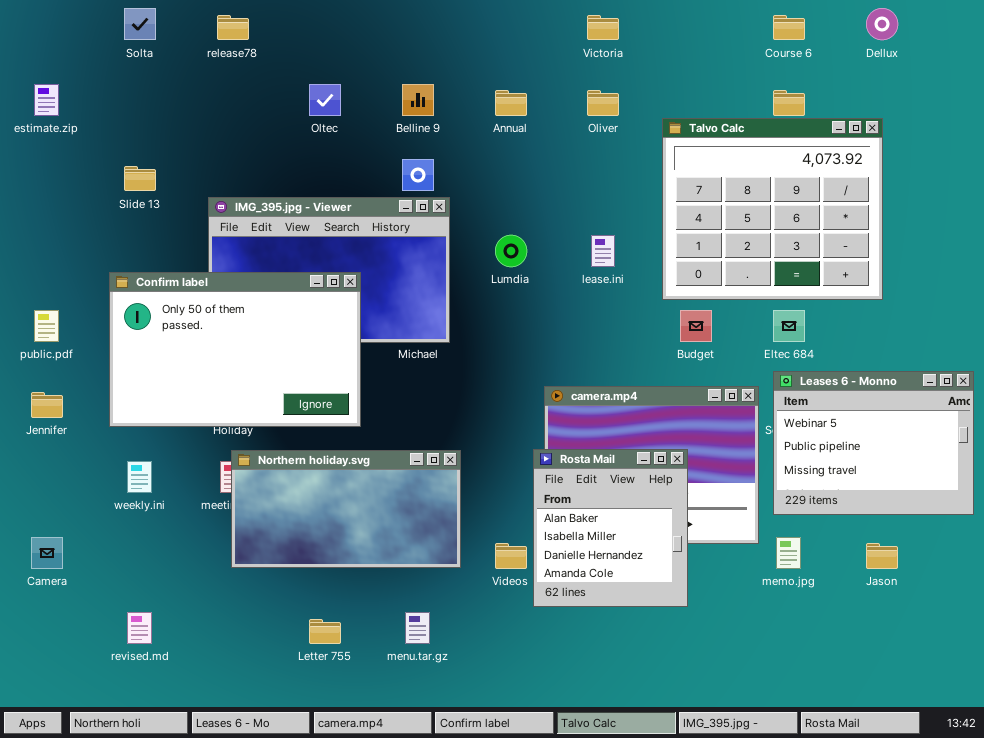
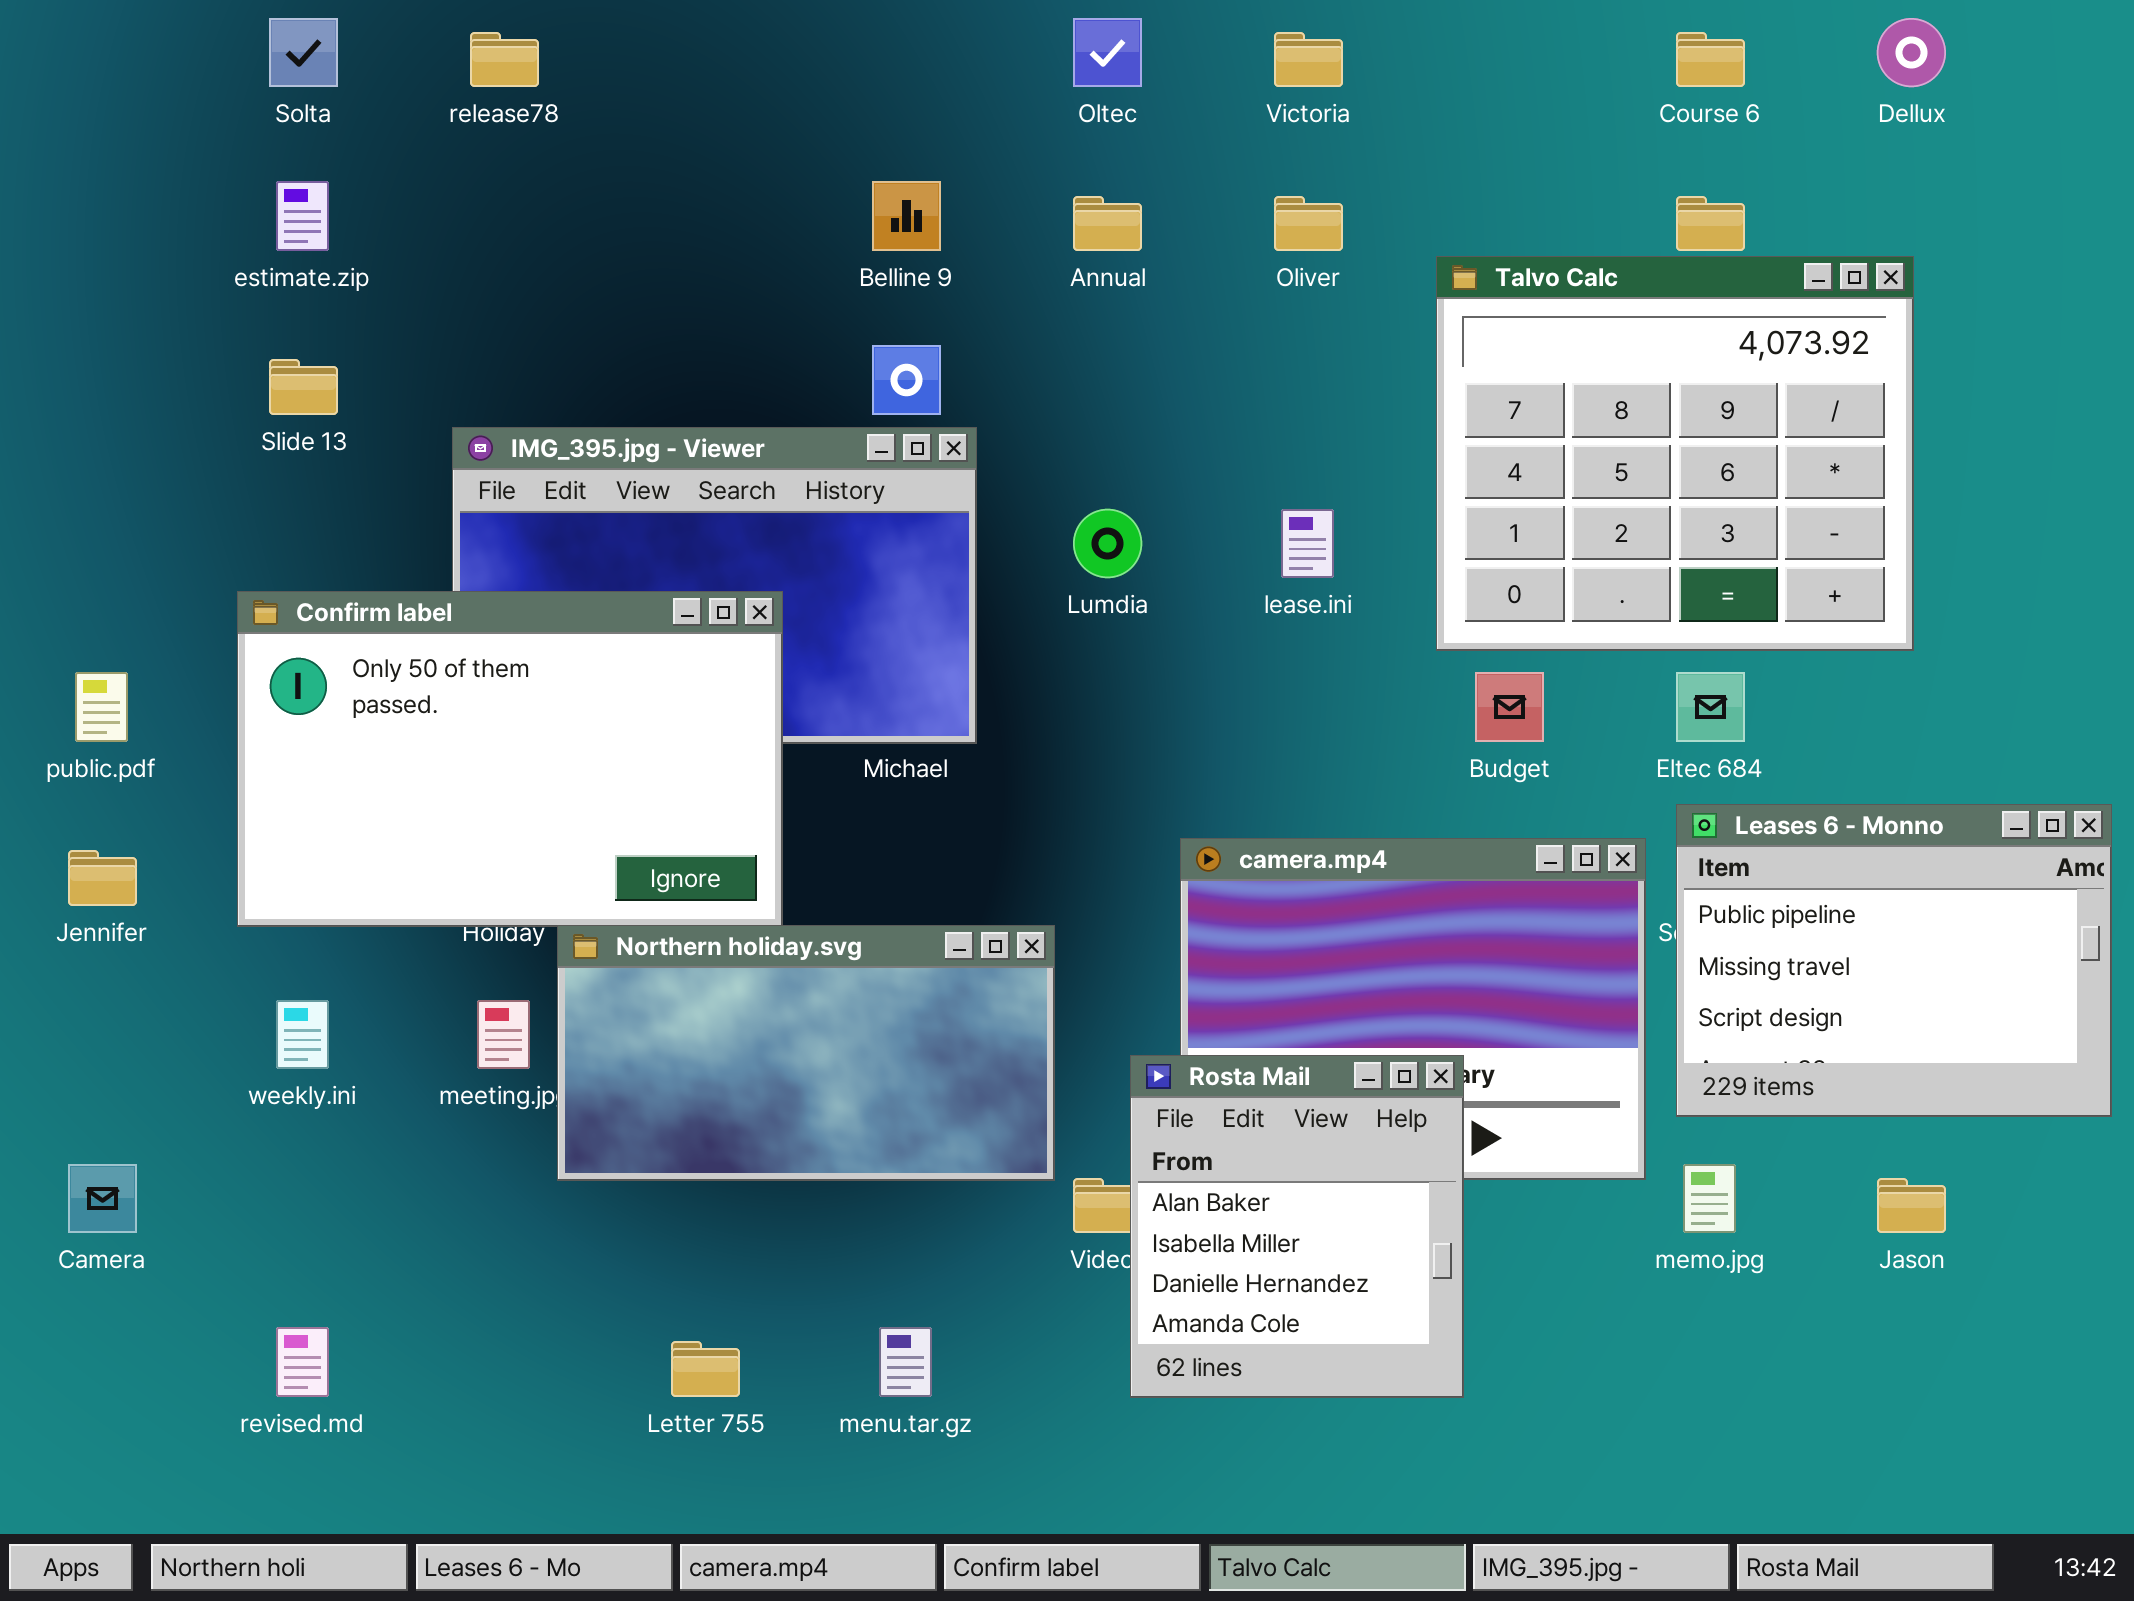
estimate.zip: [34,84,59,116] -> [276,181,329,251], moved
Oltec: [309,84,341,116] -> [1073,18,1142,87], moved
Leases 6 - Monno: [773,371,974,515] -> [1676,804,2112,1117], scrolled down 1 row
Rosta Mail: [533,449,688,607] -> [1130,1055,1464,1398], moved
Northern holiday.svg: [231,450,461,568] -> [557,925,1055,1181], moved

